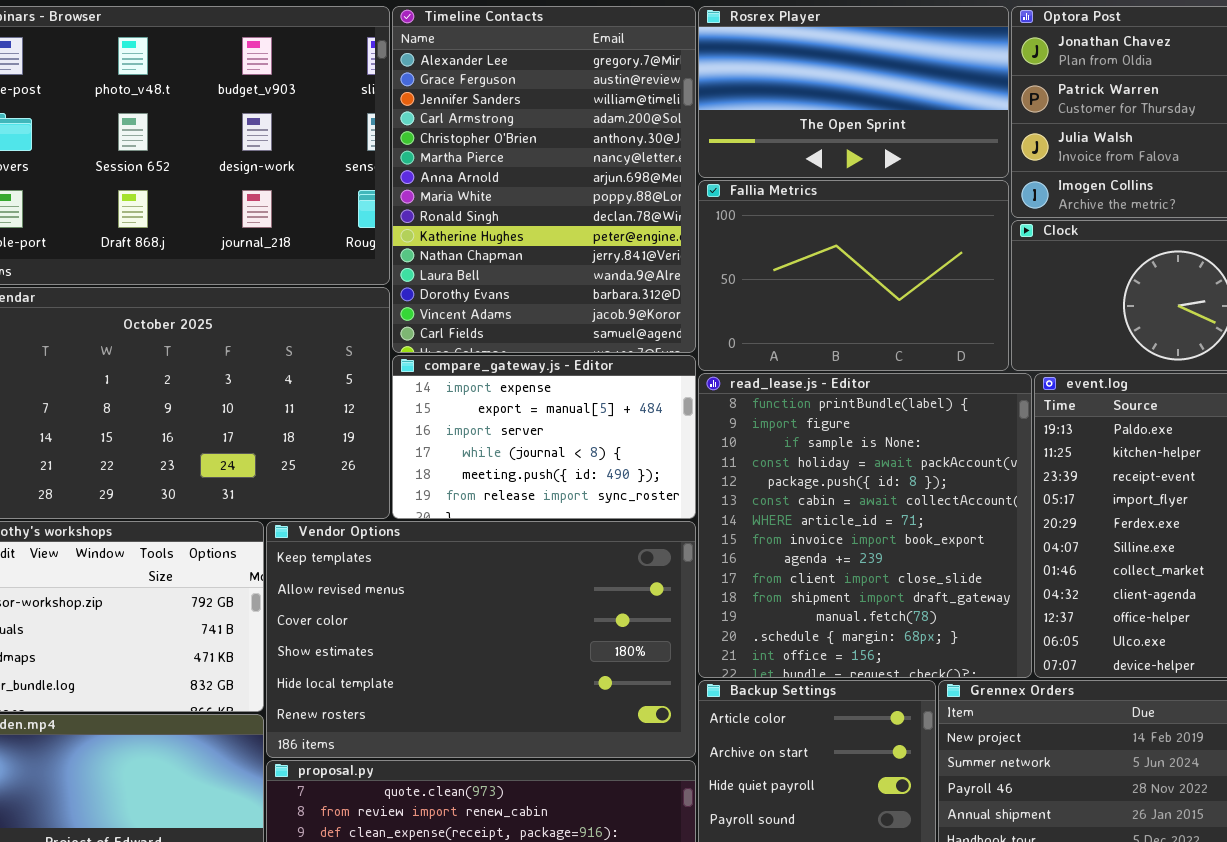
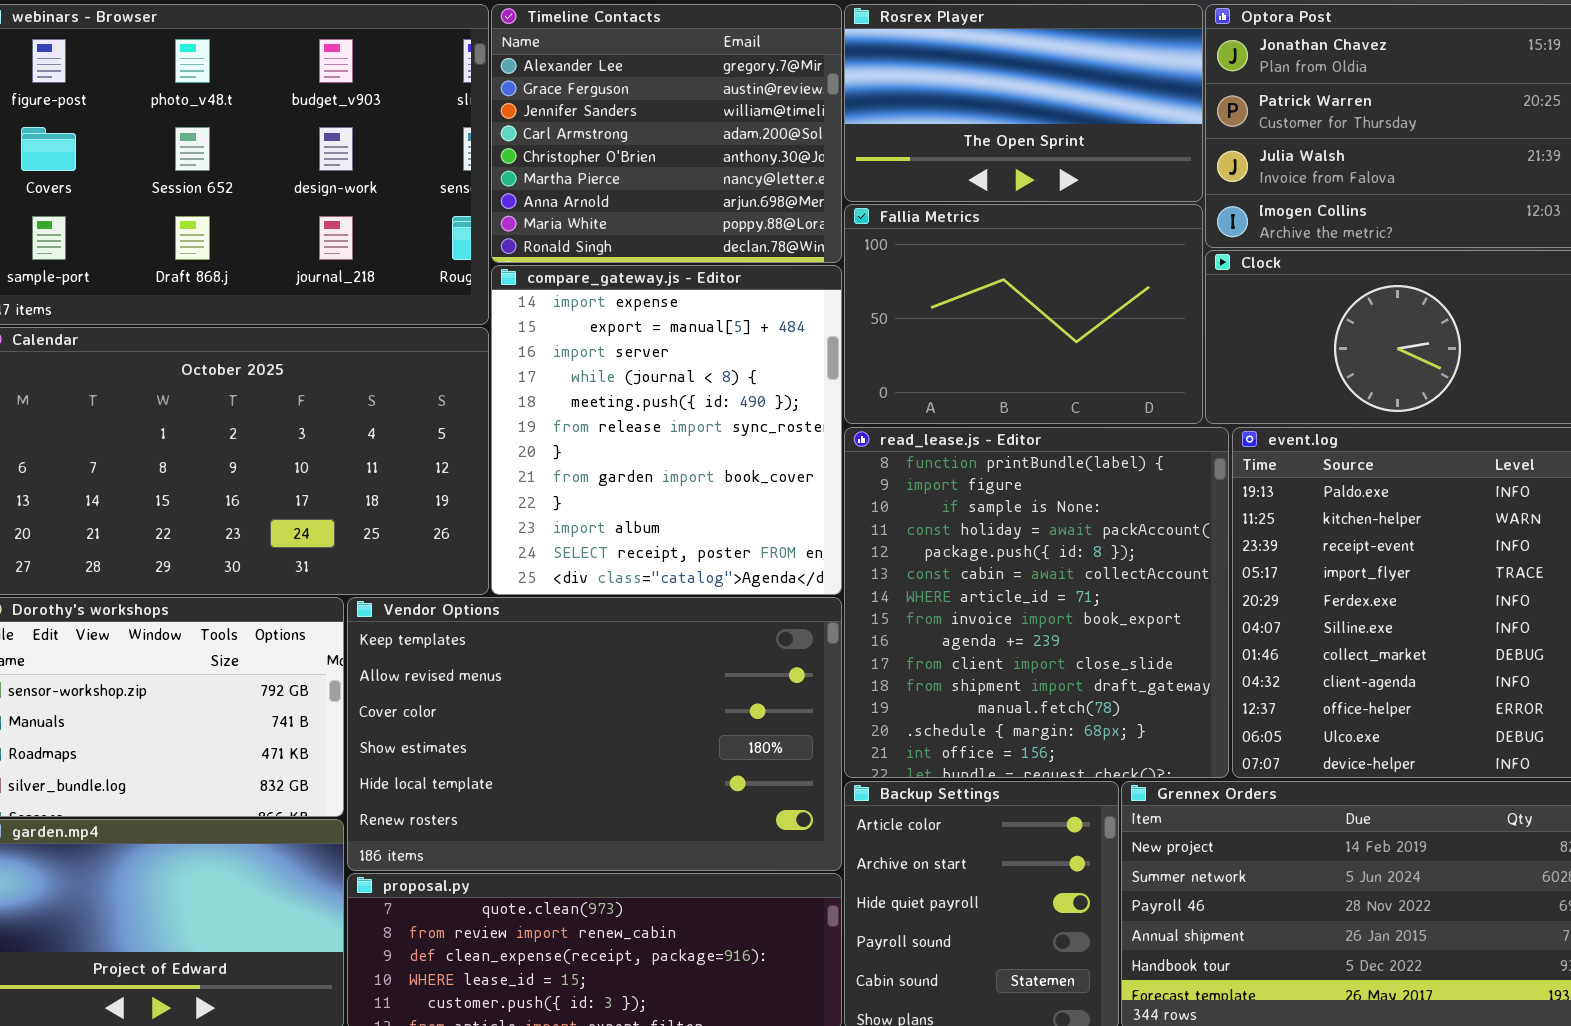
Timeline Contacts: [392,6,696,353] -> [491,4,842,263], resized
compare_gateway.js - Editor: [392,355,696,519] -> [491,265,842,595], resized

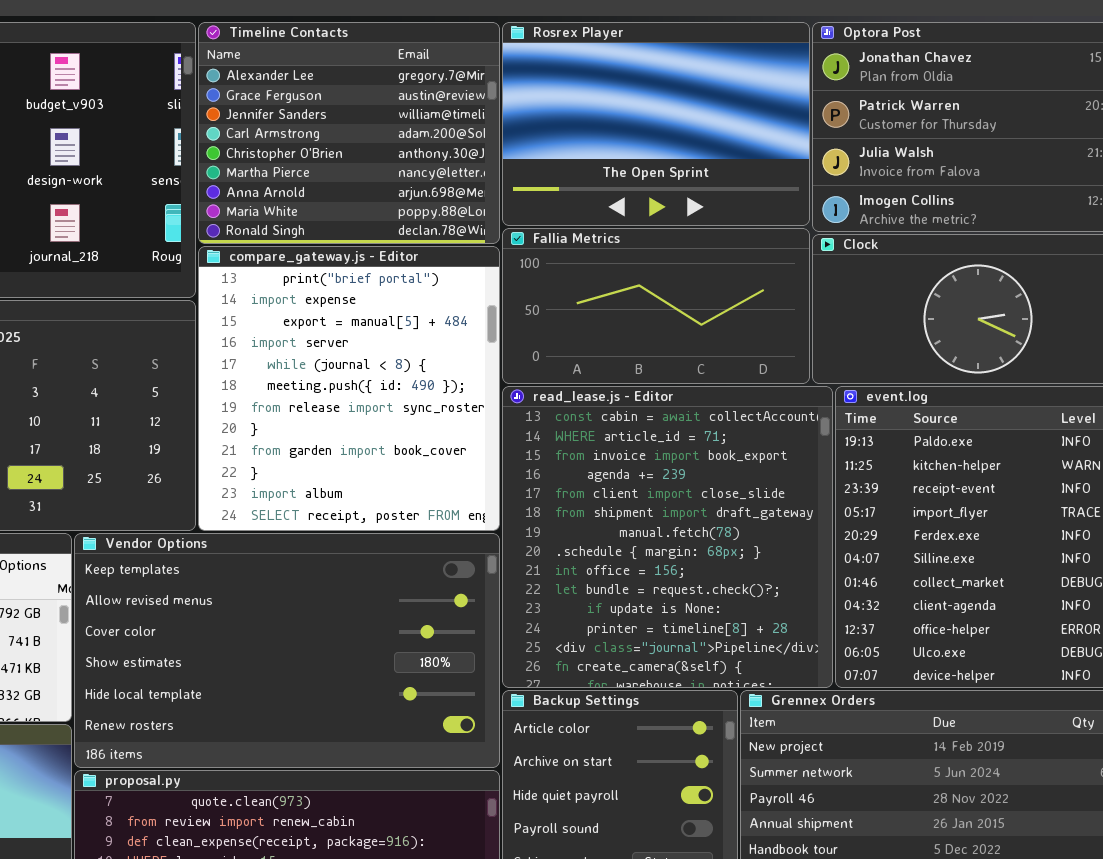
Rosrex Player: [844,4,1203,202] -> [502,22,810,226], resized
Fallia Metrics: [844,204,1203,424] -> [502,228,810,384], resized
compare_gateway.js - Editor: [491,265,842,595] -> [198,246,500,531], scrolled up 1 row
read_lease.js - Editor: [844,427,1229,778] -> [502,386,833,688], scrolled down 5 rows

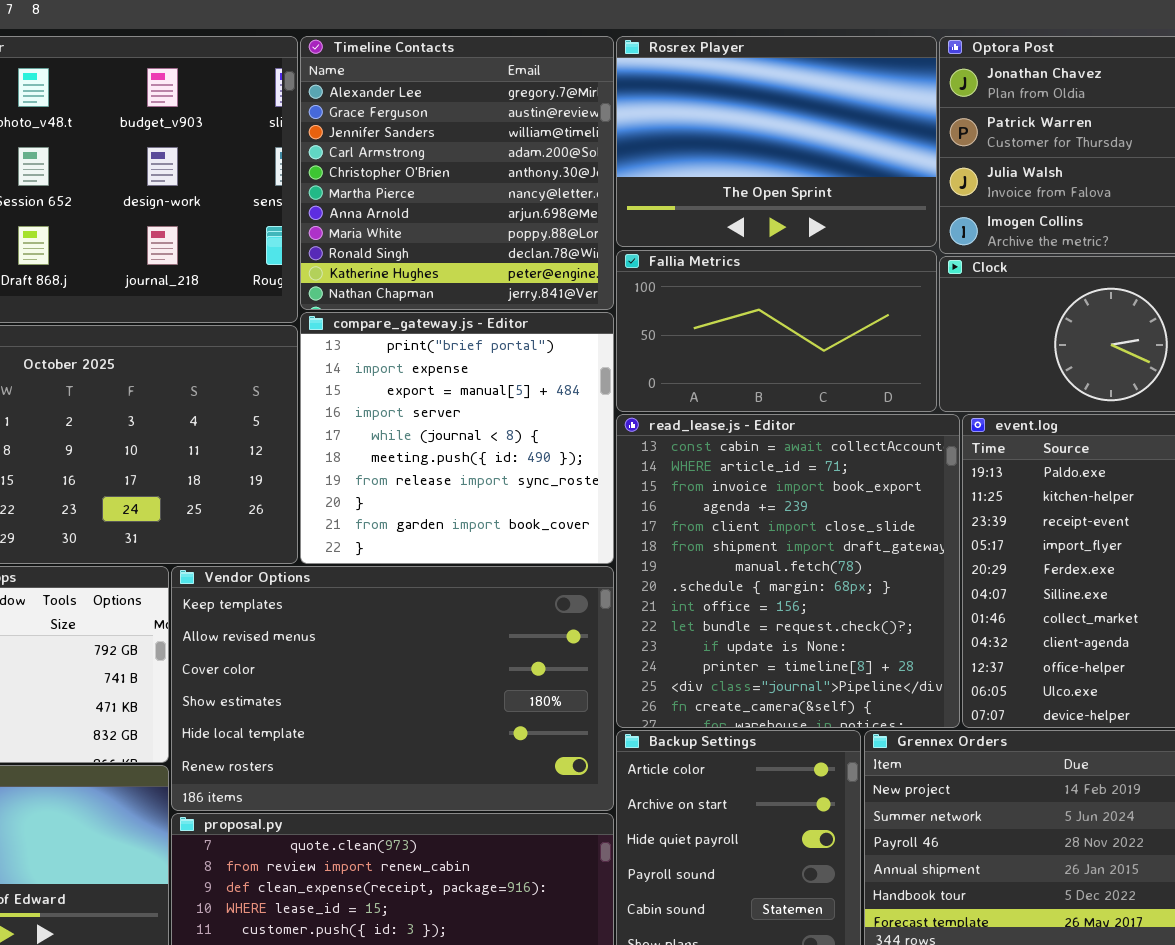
Timeline Contacts: [198,22,500,244] -> [300,36,614,310], resized
compare_gateway.js - Editor: [198,246,500,531] -> [300,312,614,564], resized

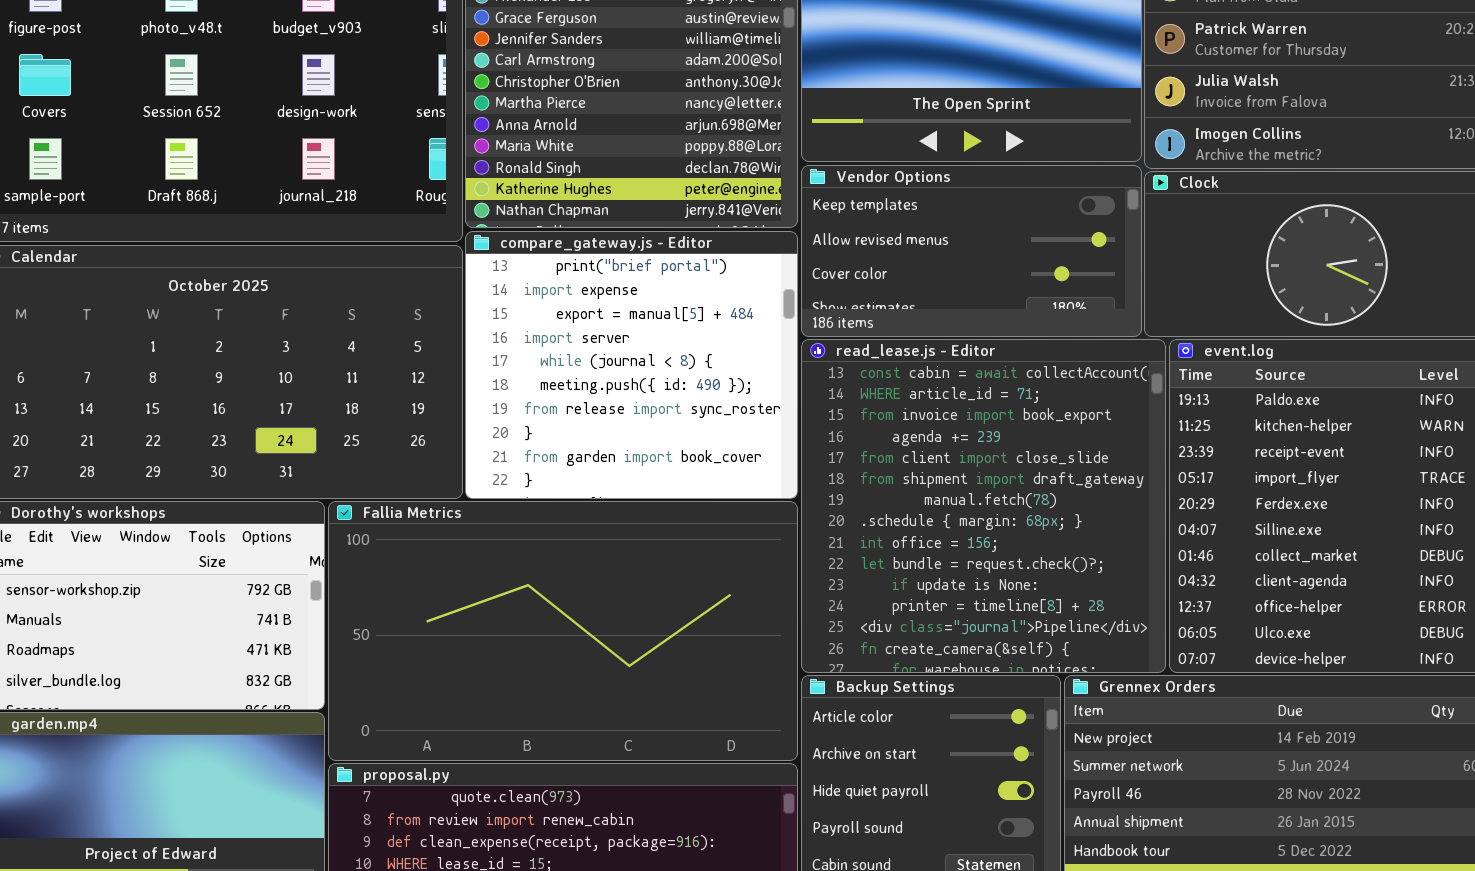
Fallia Metrics: [616,250,937,412] -> [328,501,798,761], moved, resized
Vendor Options: [171,566,614,811] -> [801,165,1142,337], moved, resized

